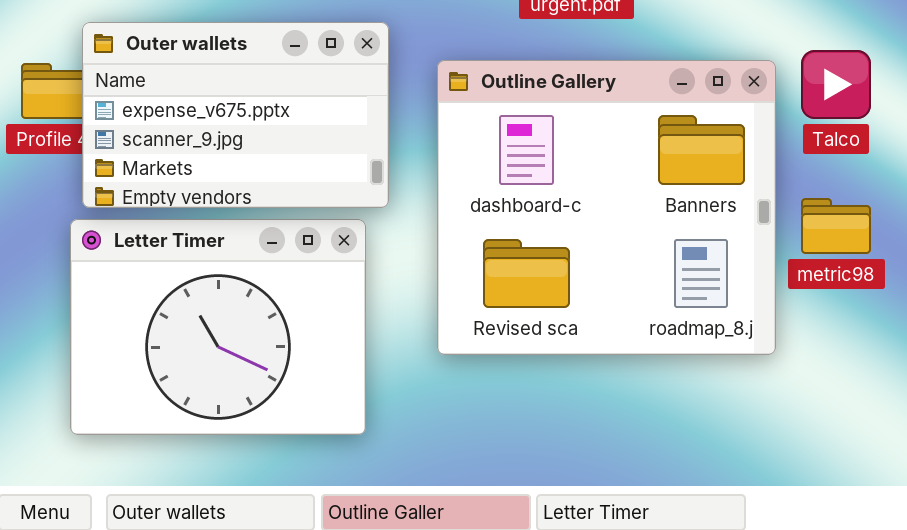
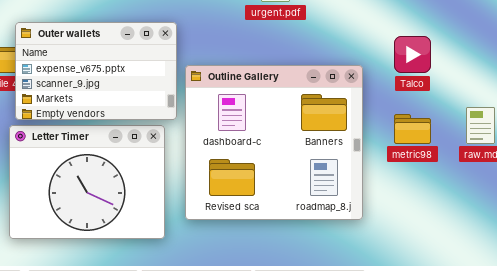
Outline Gallery: [437,60,776,355] -> [185,65,363,220], moved

